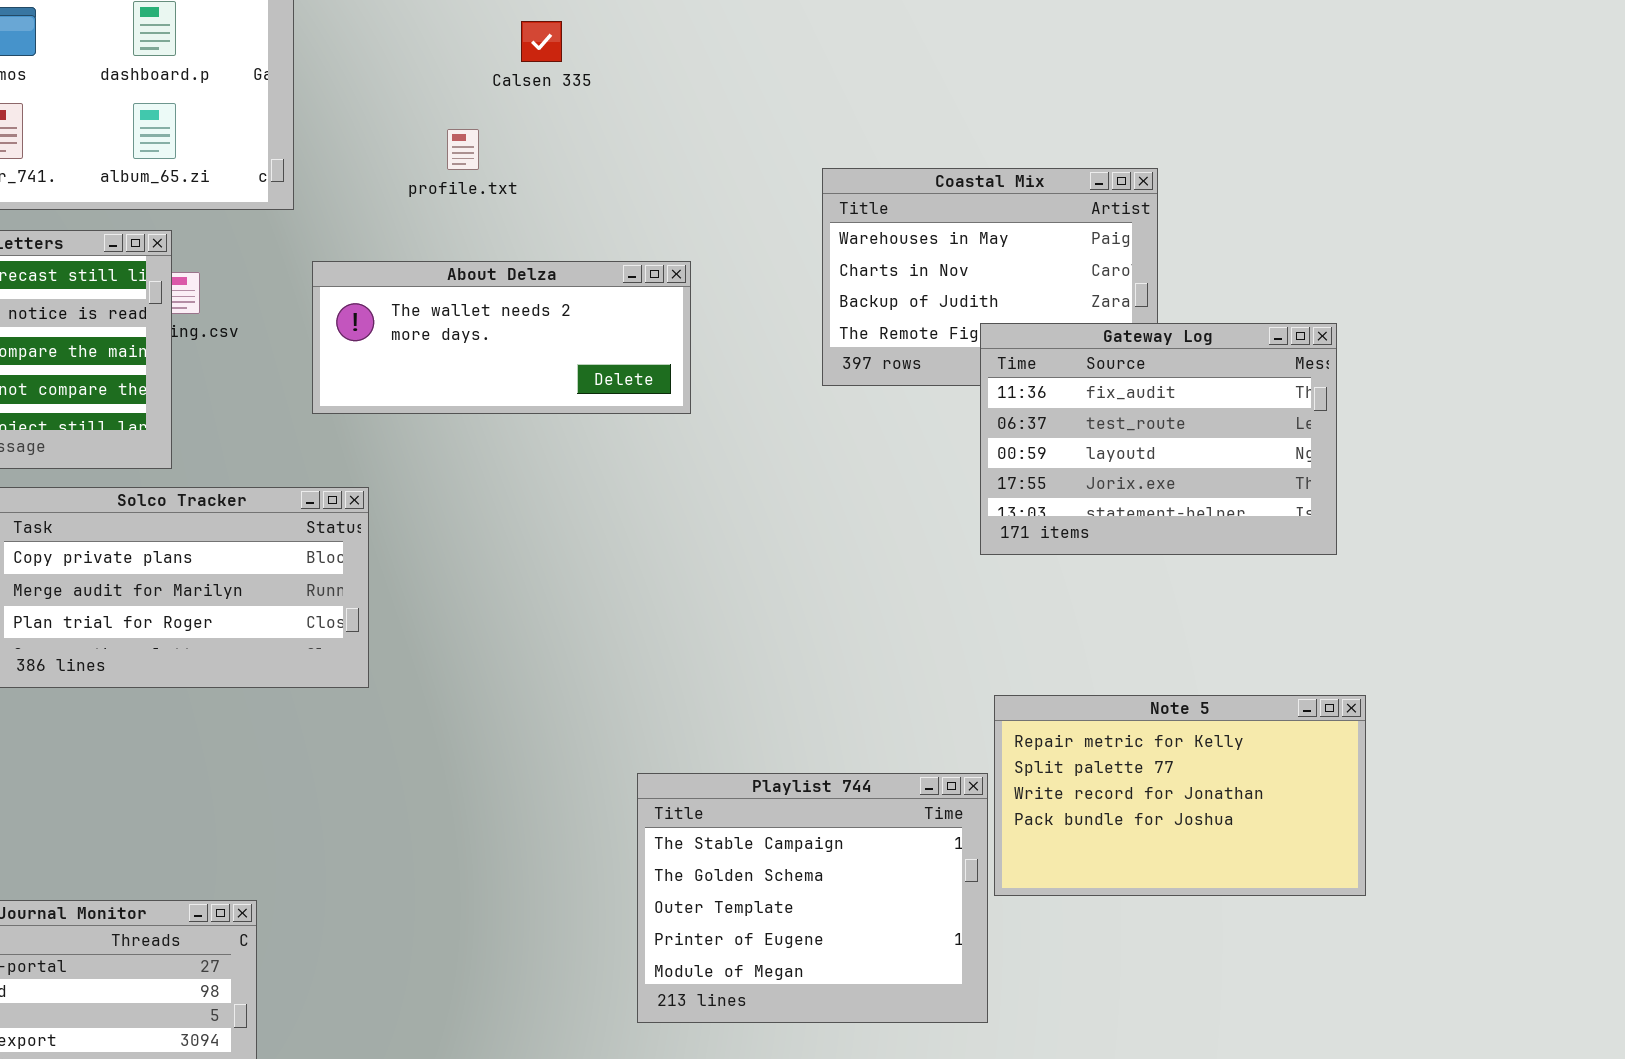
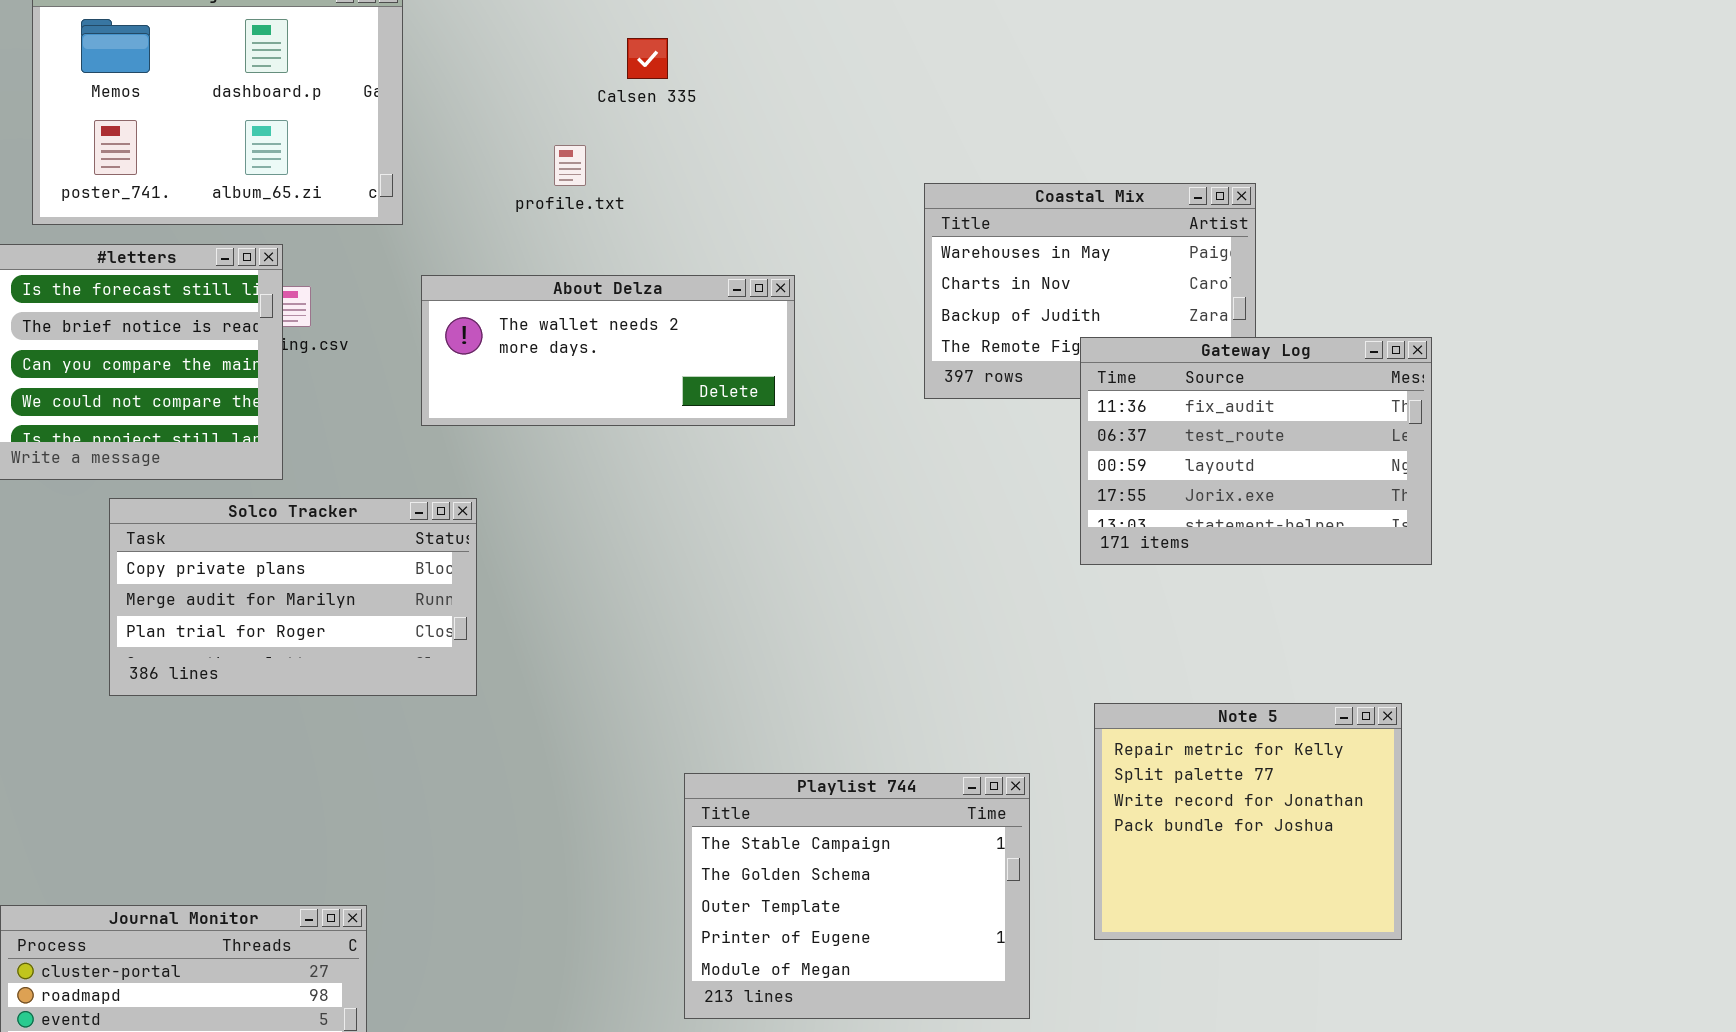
Note 5: [994,695,1366,896] -> [1094,703,1402,940], resized
Playlist 744: [637,773,988,1023] -> [684,773,1030,1019], moved

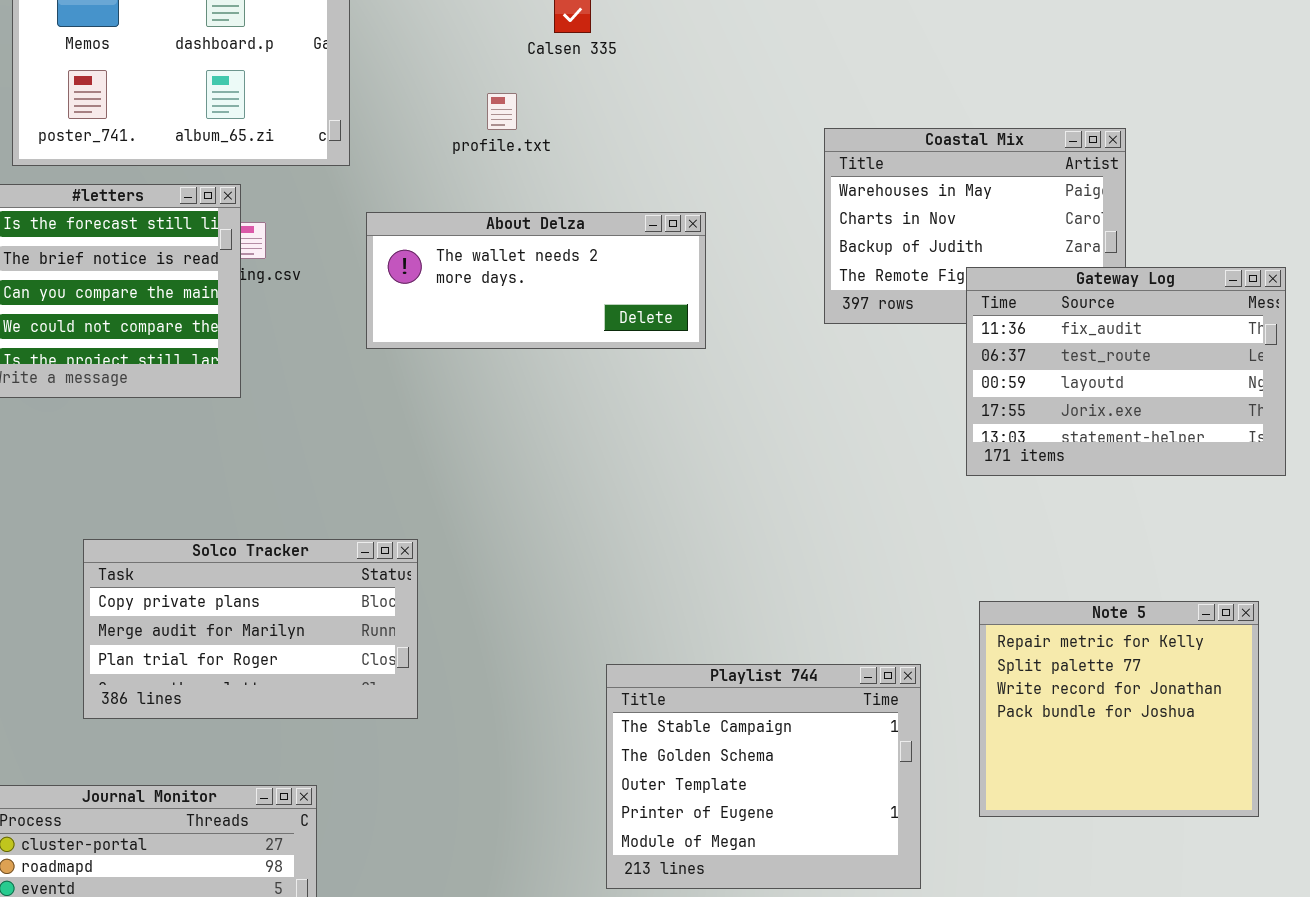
Solco Tracker: [109,498,477,696] -> [83,539,418,719], moved

